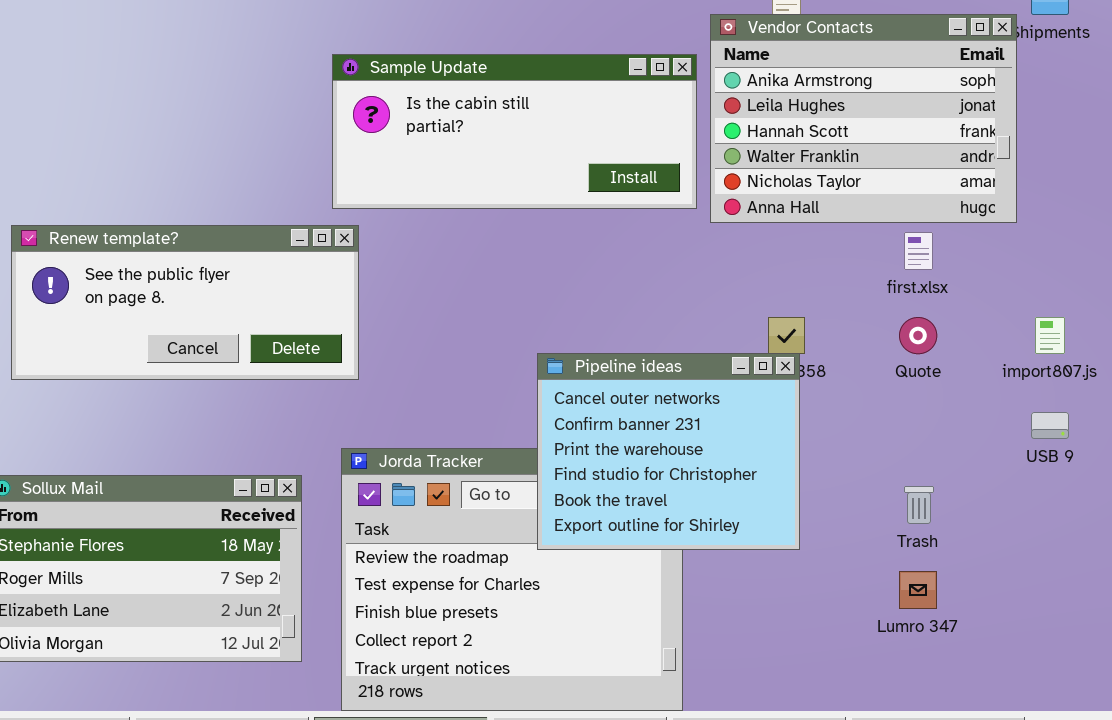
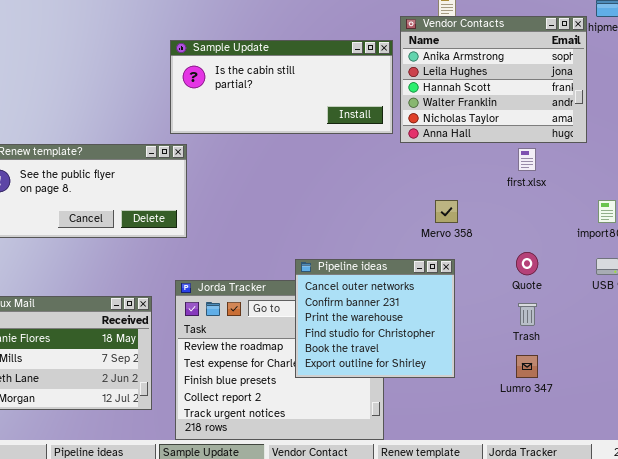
Quote: [899,317,937,354] -> [516,252,538,275], moved
Pipeline ideas: [537,353,800,550] -> [295,259,455,378], moved

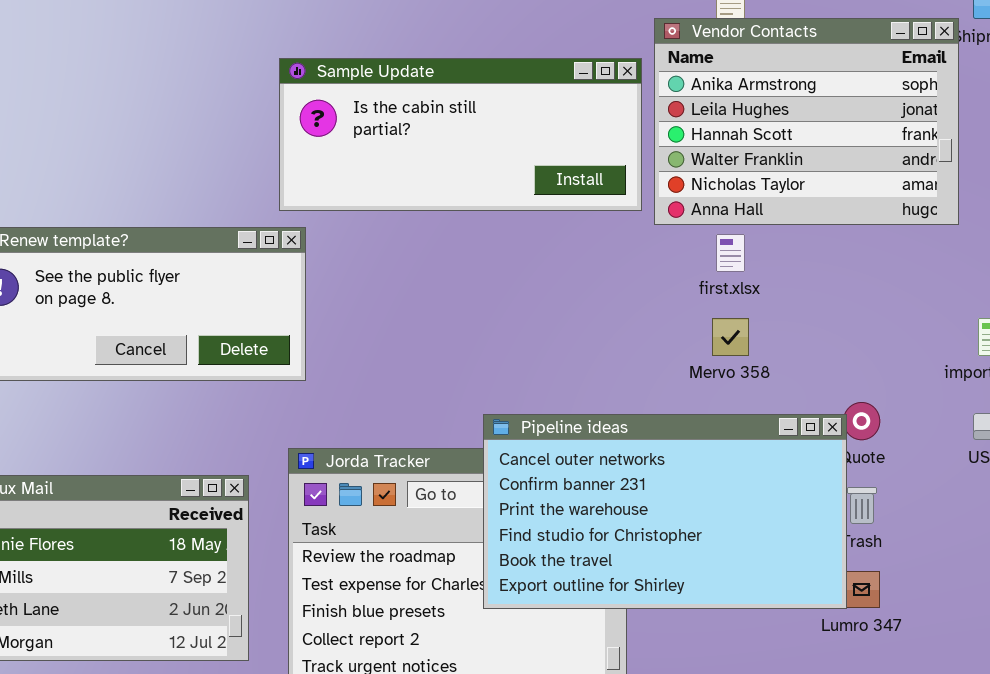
first.xlsx: [518,148,536,171] -> [716,234,745,272], moved
Pipeline ideas: [295,259,455,378] -> [483,414,847,609], resized

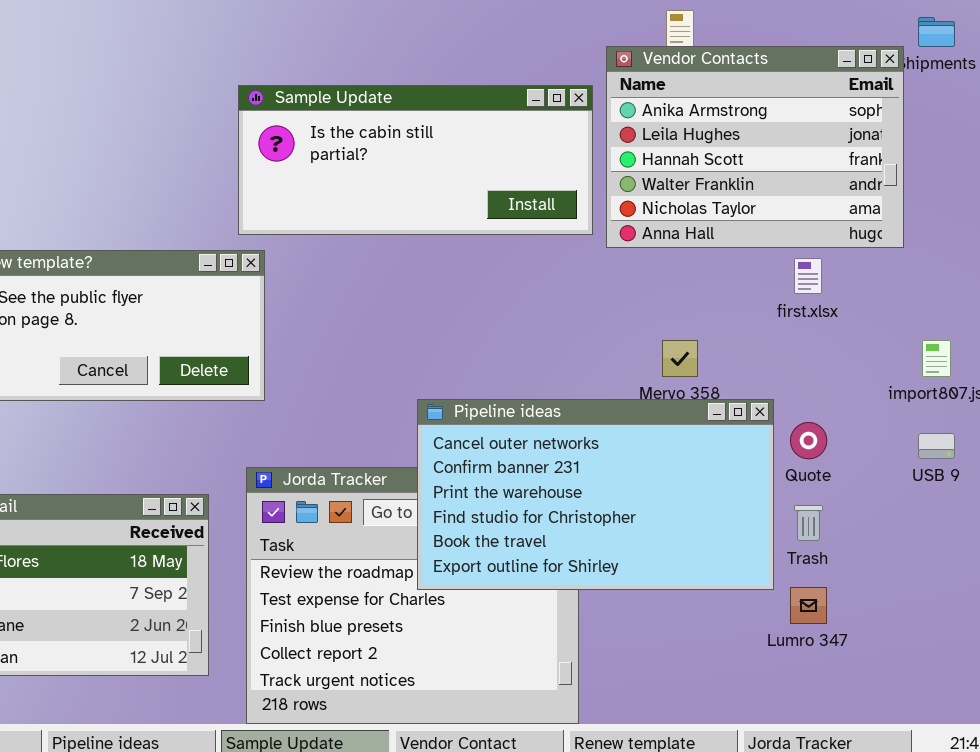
first.xlsx: [716,234,745,272] -> [794,258,822,294], moved
Pipeline ideas: [483,414,847,609] -> [417,399,774,590], moved

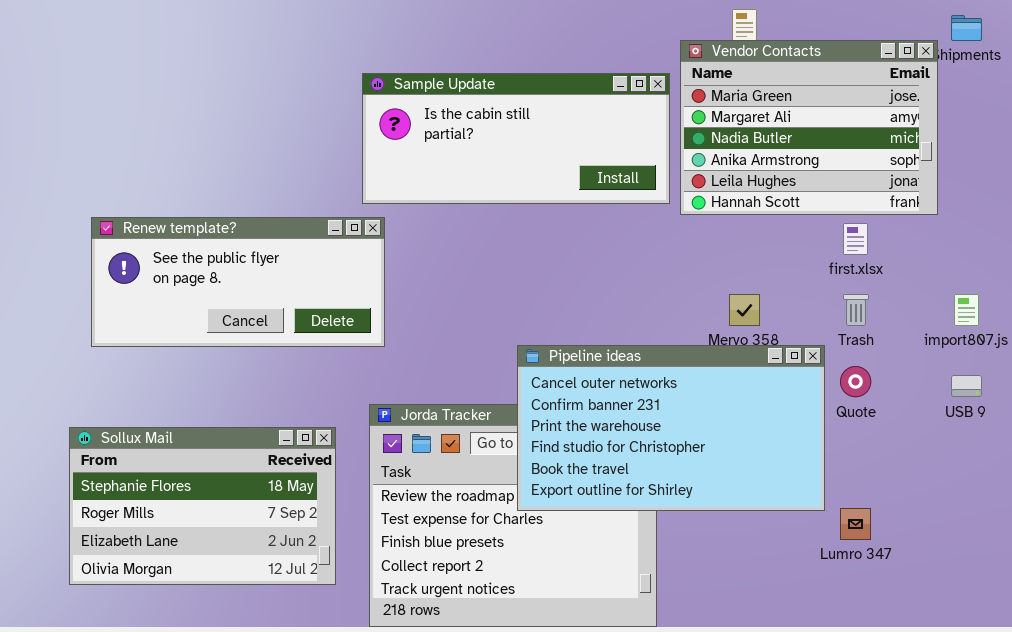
Vendor Contacts: [606,46,904,248] -> [680,40,938,215], scrolled up 3 rows
Trash: [794,505,823,541] -> [843,294,869,326], moved

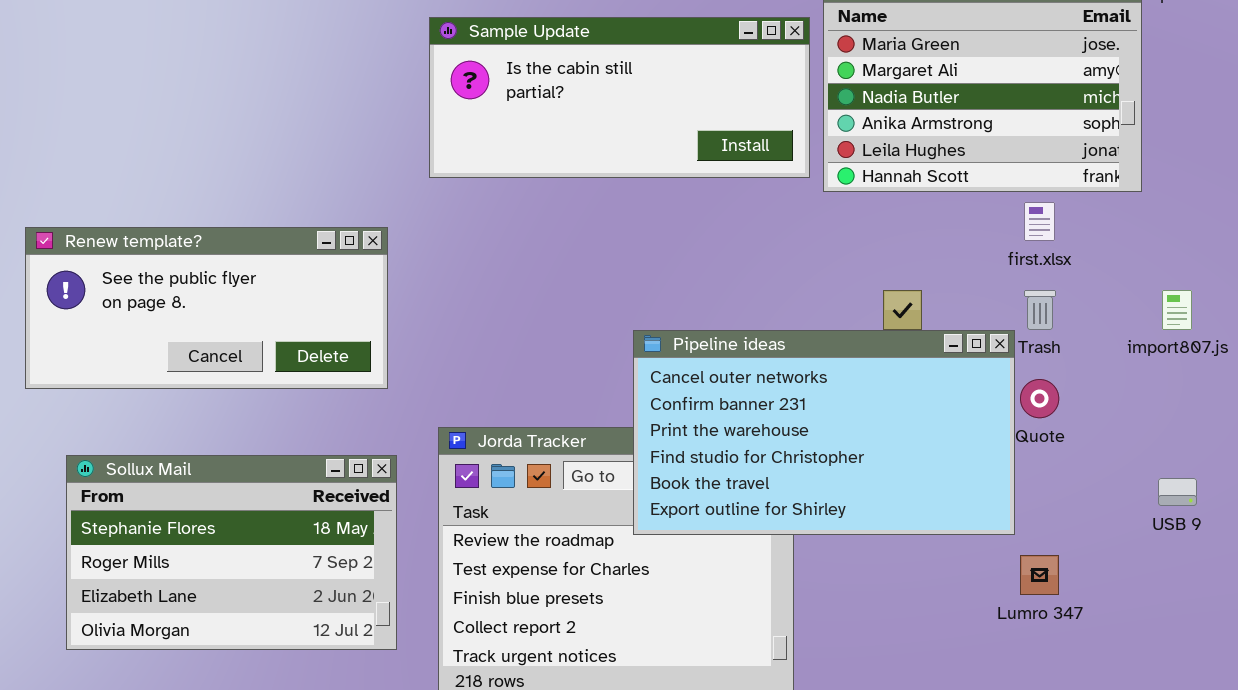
Renew template?: [91,217,385,347] -> [25,227,388,389], moved
Pipeline ideas: [517,345,825,511] -> [633,330,1015,535], moved
USB 9: [951,375,982,397] -> [1158,478,1197,506], moved

